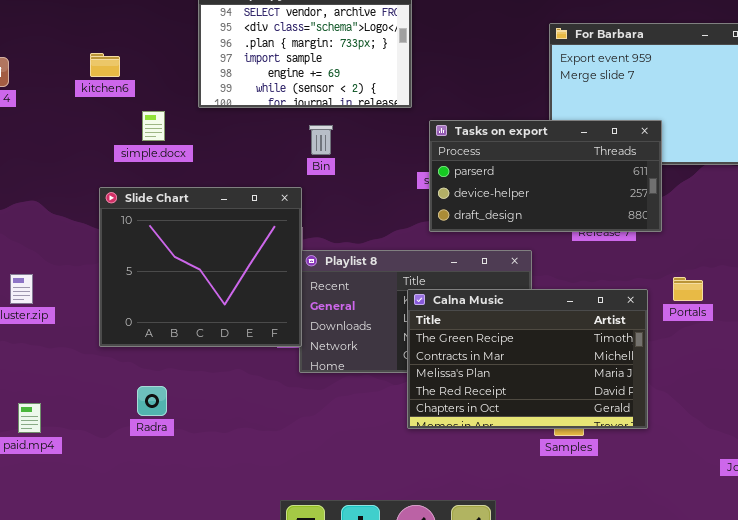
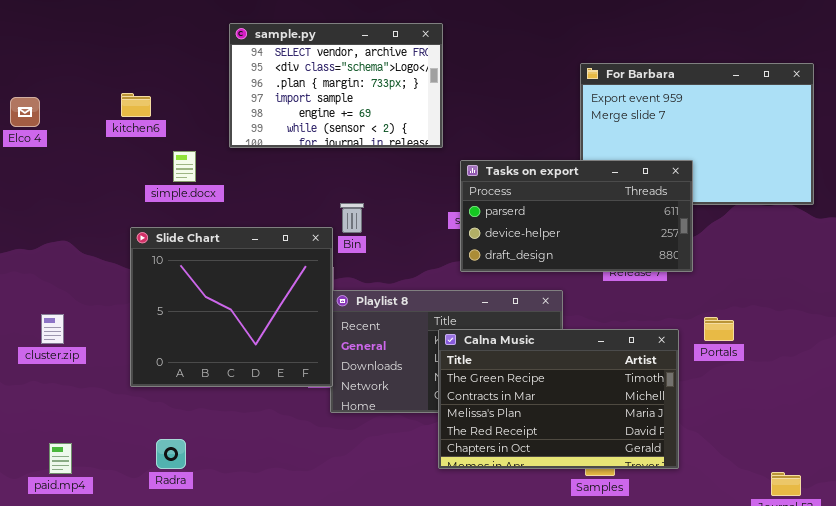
Bin: [309,125,333,155] -> [340,203,364,233], moved
Radra: [137,386,167,416] -> [156,439,186,469], moved

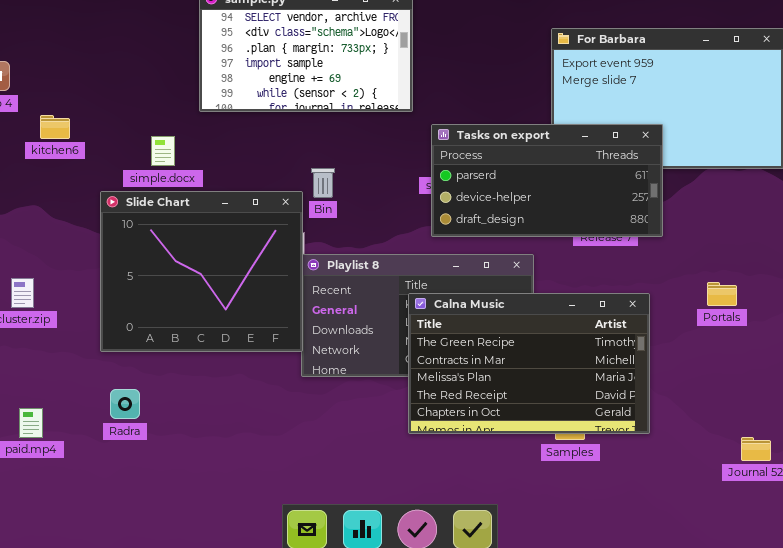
kitchen6: [121,93,151,117] -> [40,115,70,139], moved
simple.docx: [173,151,196,182] -> [151,136,175,166], moved
Portals: [704,317,734,341] -> [707,282,737,306], moved
Radra: [156,439,186,469] -> [110,389,140,419], moved

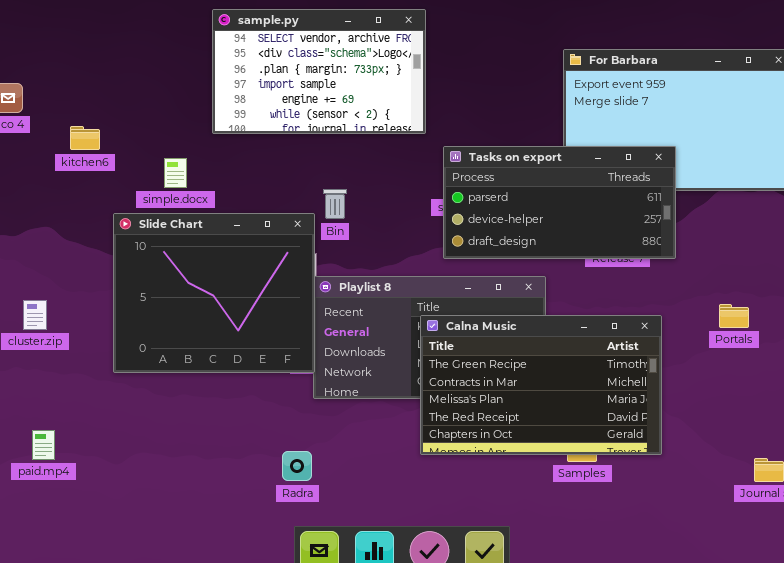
kitchen6: [40,115,70,139] -> [70,126,100,150], moved
Radra: [110,389,140,419] -> [282,451,312,481], moved

